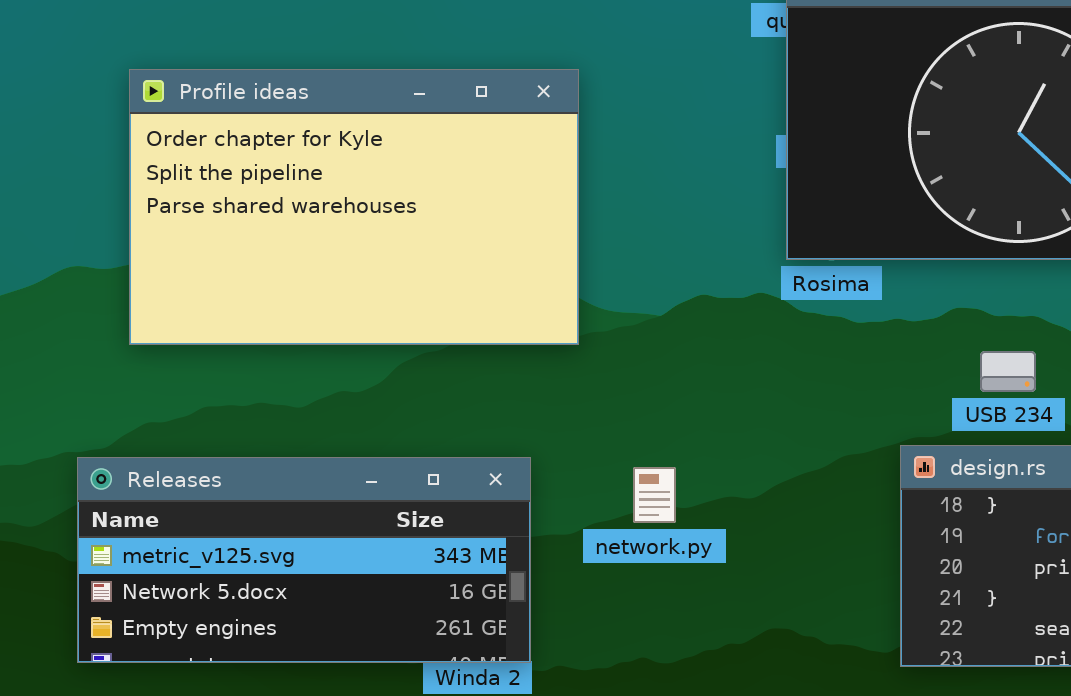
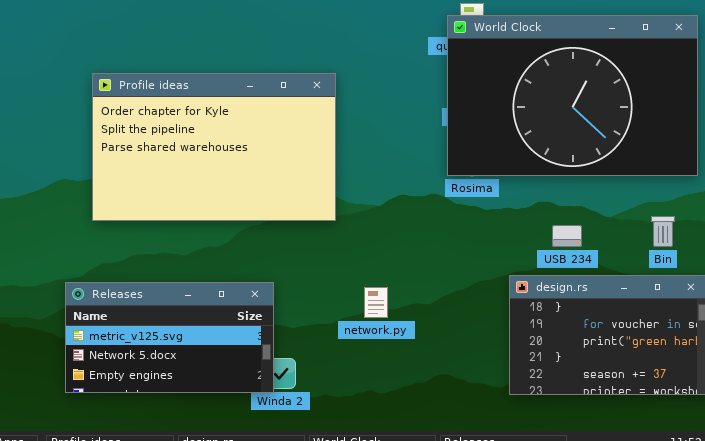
Releases: [77,457,531,663] -> [65,282,274,393], resized

